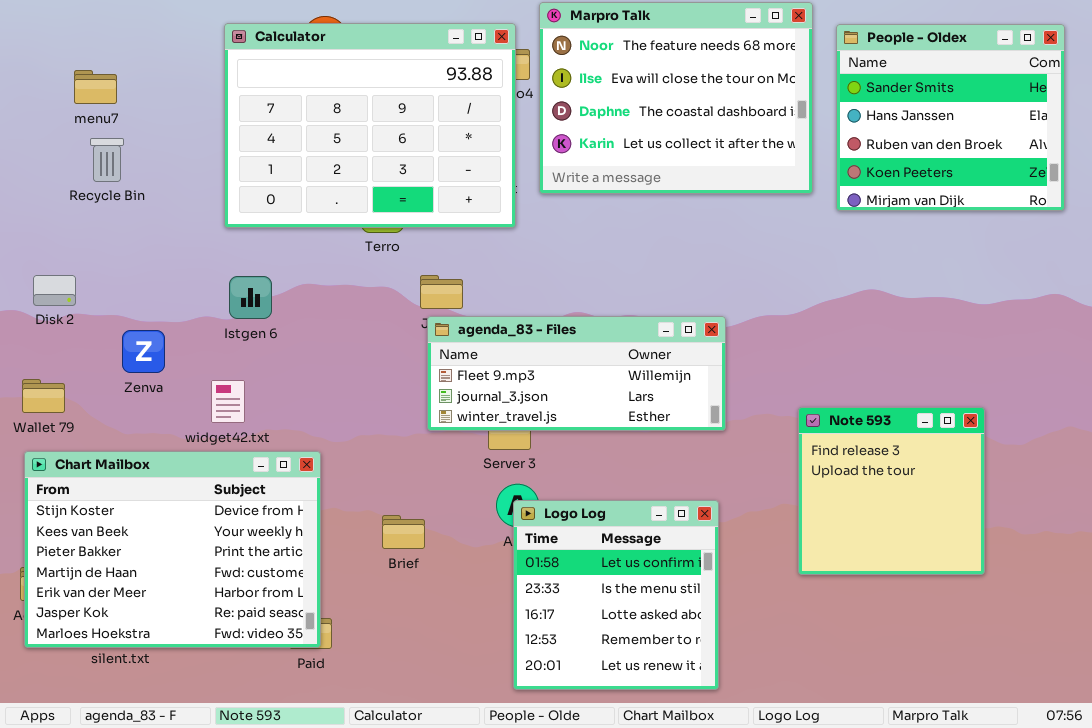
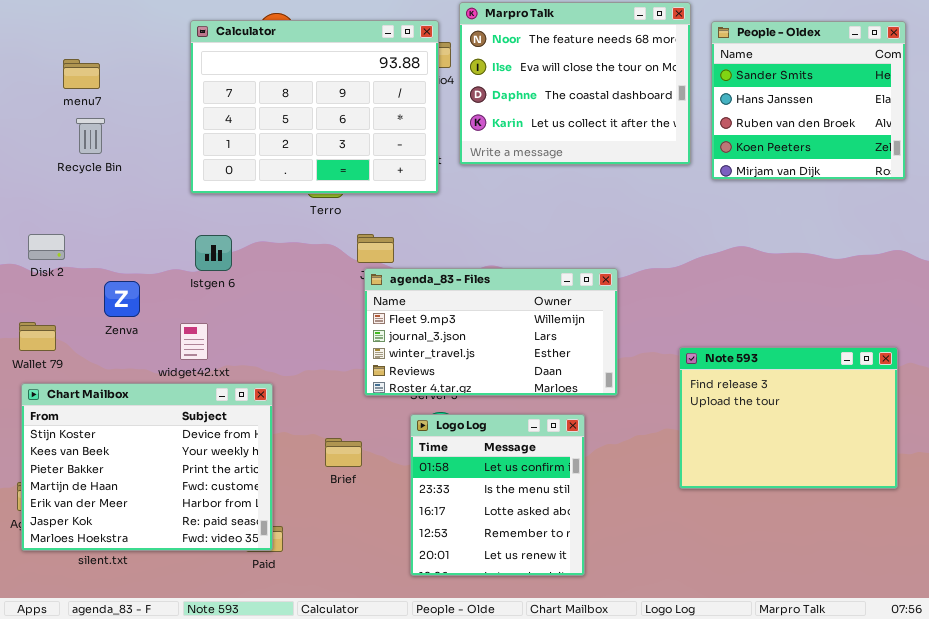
agenda_83 - Files: [427,316,726,431] -> [364,268,618,396], resized
Note 593: [798,407,985,575] -> [679,347,898,489], resized
Logo Log: [513,500,719,690] -> [410,414,585,576], moved

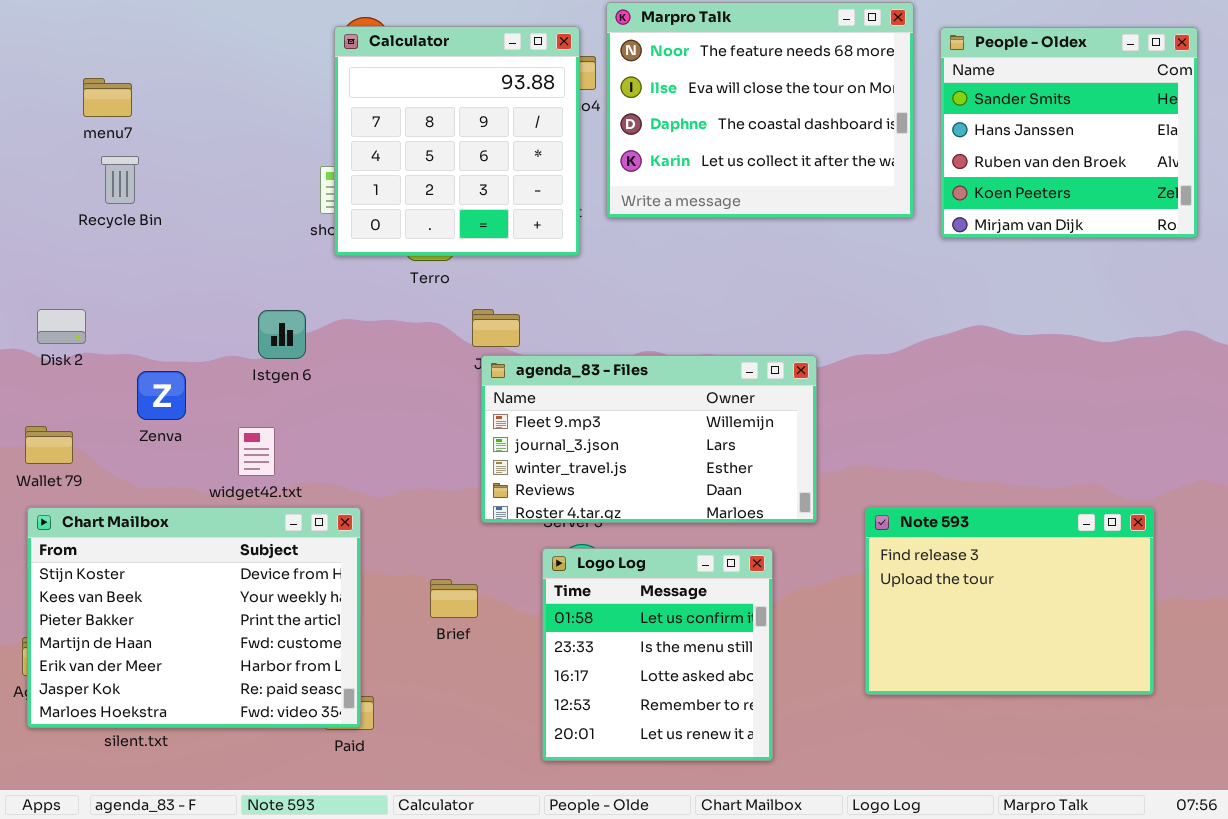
Calculator: [190,20,439,194] -> [334,26,580,256], resized
Note 593: [679,347,898,489] -> [865,507,1154,695], moved

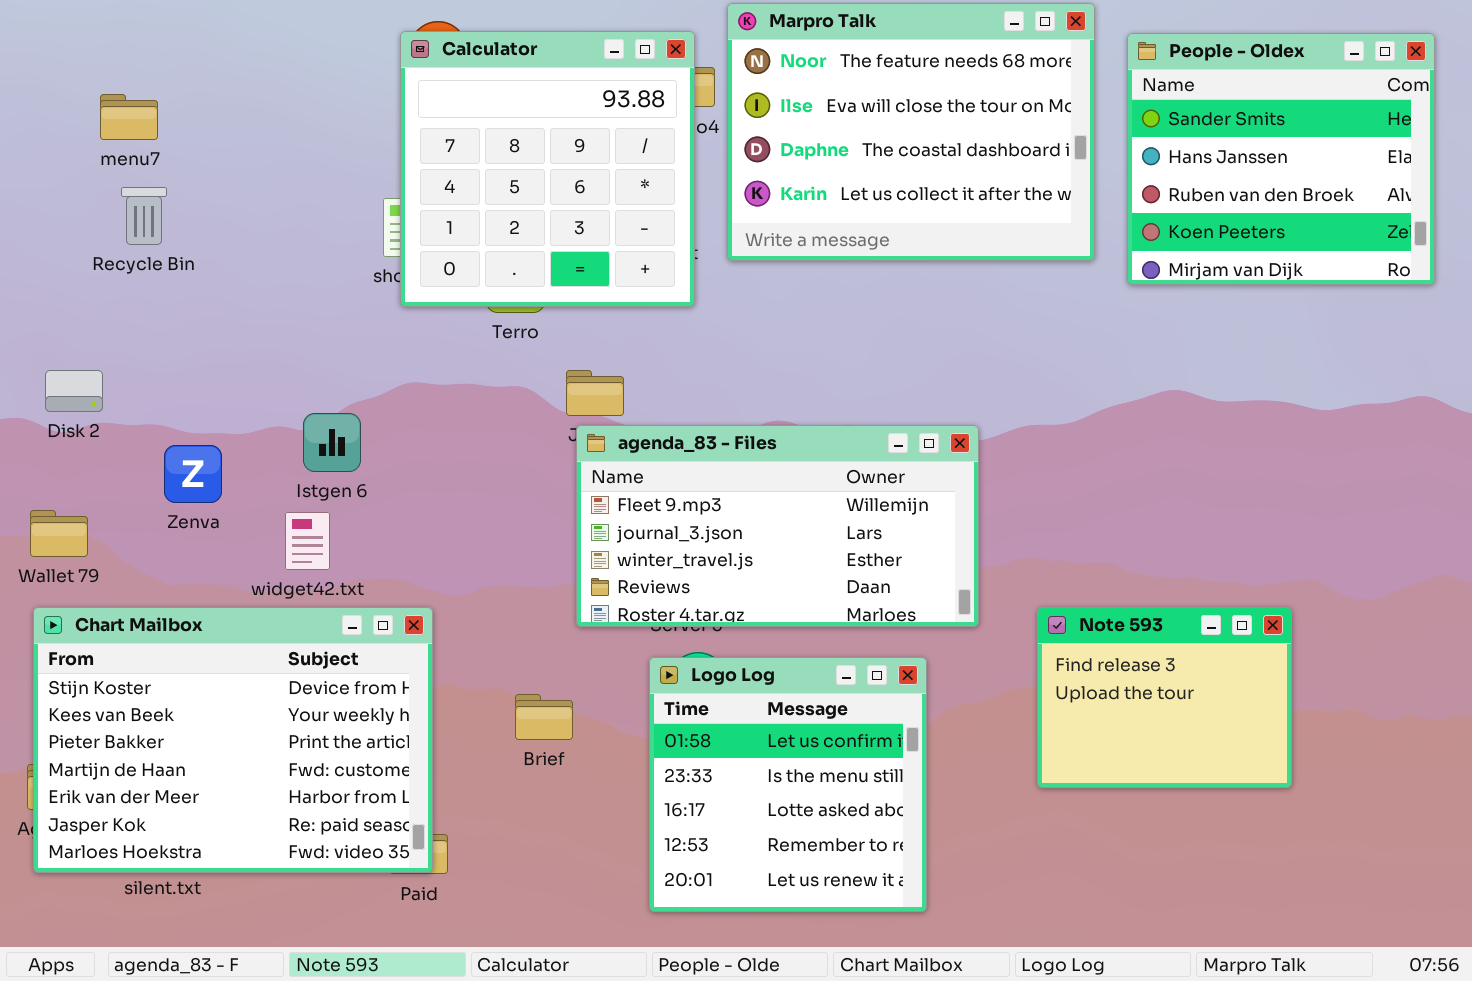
Istgen 6: [258,310,306,359] -> [303,413,361,472], moved
Note 593: [865,507,1154,695] -> [1037,607,1292,788], resized

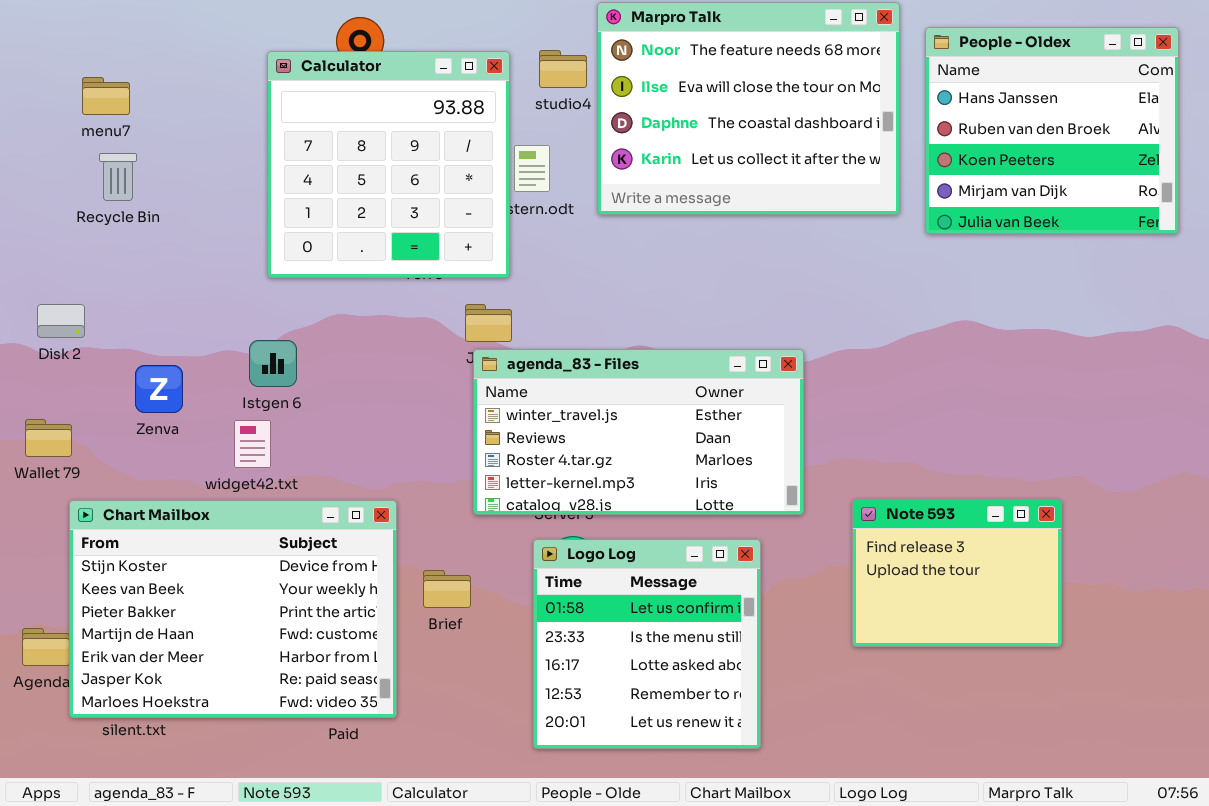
Calculator: [400,31,695,307] -> [267,51,510,278], moved
People - Oldex: [1127,33,1435,285] -> [925,27,1179,234], scrolled down 1 row
agenda_83 - Files: [576,425,979,627] -> [473,349,804,515], scrolled down 2 rows
Chart Mailbox: [33,607,433,873] -> [69,500,397,718], moved

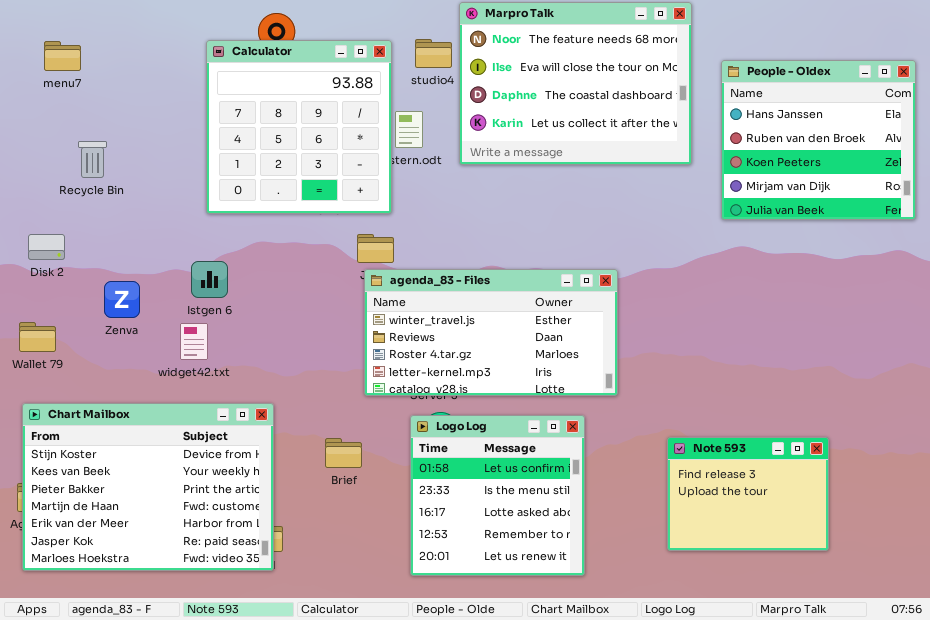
People - Oldex: [925,27,1179,234] -> [721,60,916,220], moved
menu7: [82,77,130,115] -> [44,41,81,71], moved
Recycle Bin: [99,153,137,201] -> [78,141,107,178], moved
Note 593: [852,499,1062,647] -> [667,437,829,551], moved
Chart Mailbox: [69,500,397,718] -> [22,403,274,571], moved

